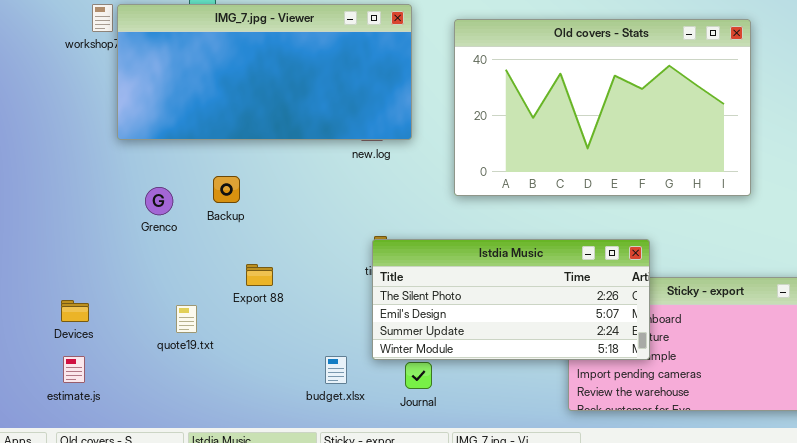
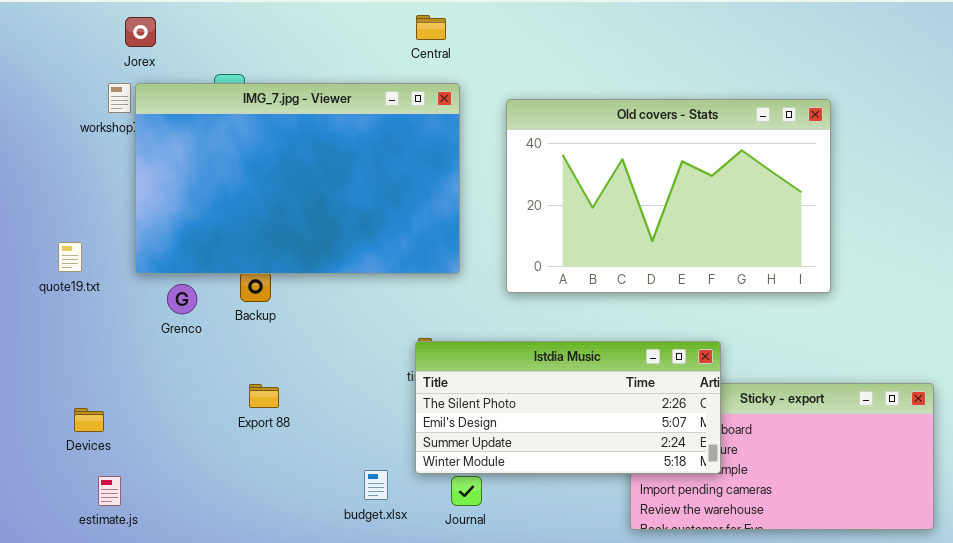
IMG_7.jpg - Viewer: [117,4,412,140] -> [135,83,460,274], resized
Export 88: [246,264,273,286] -> [249,384,279,408], moved
quote19.txt: [176,305,197,333] -> [58,242,82,272], moved
estimate.js: [63,356,85,383] -> [98,476,121,506], moved

